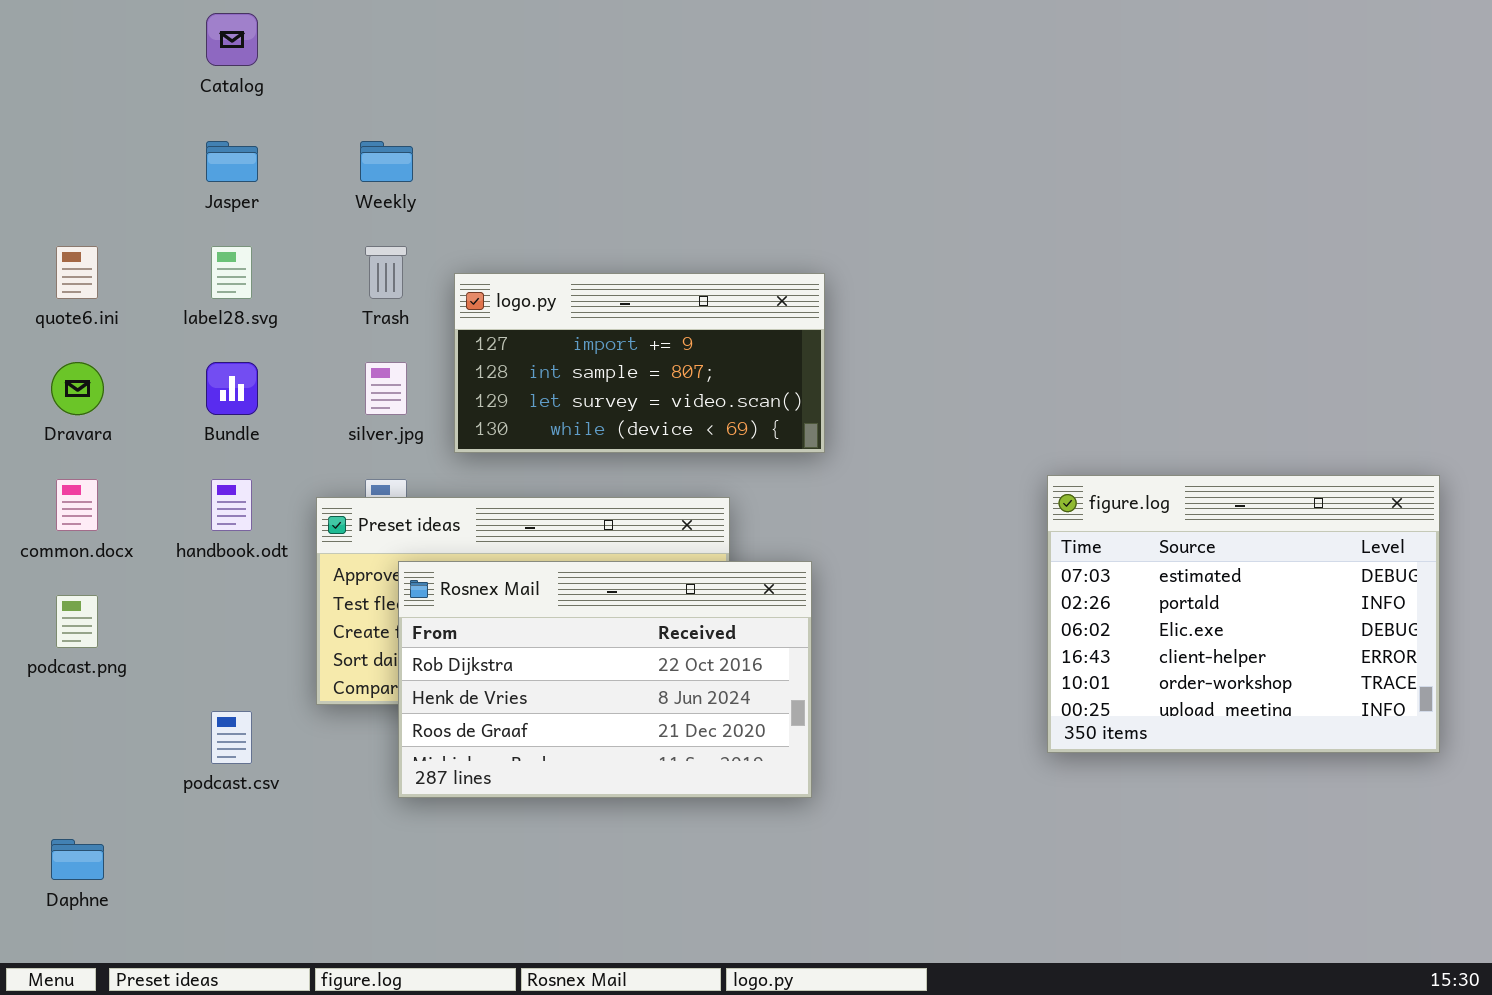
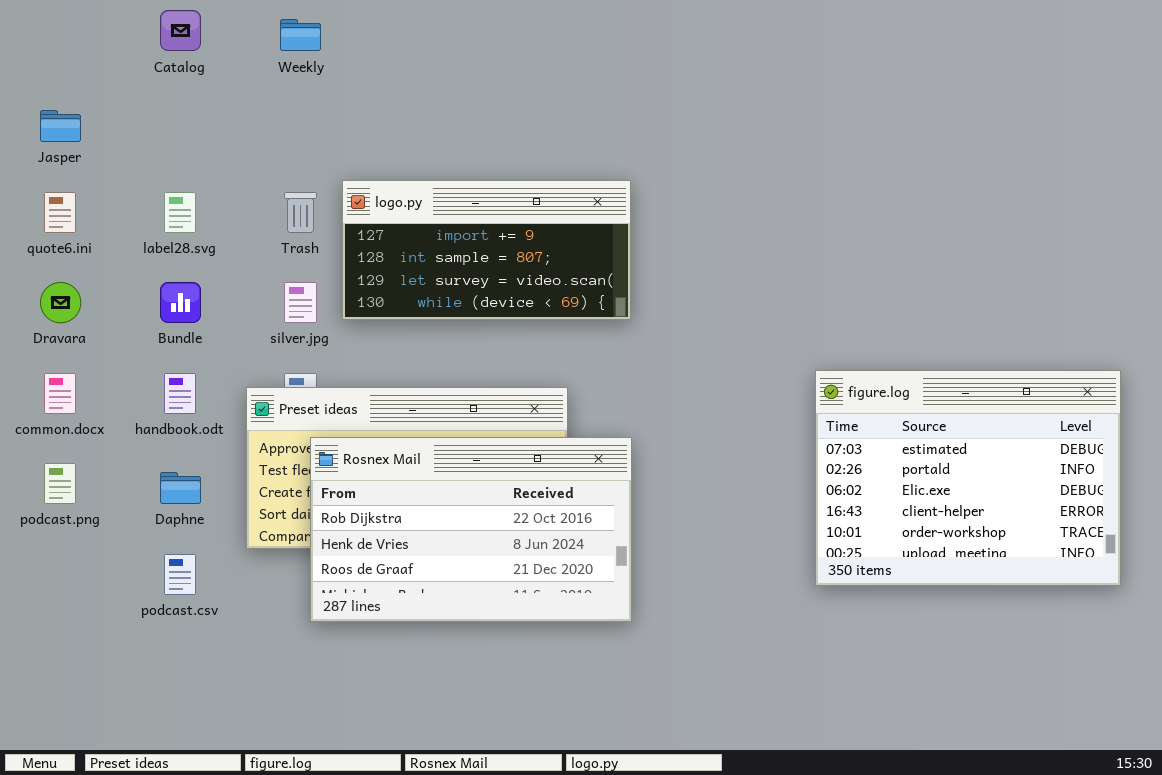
Jasper: [206,141,258,182] -> [40,110,81,142], moved
Weekly: [360,141,413,182] -> [280,19,321,51], moved
logo.py: [454,273,825,453] -> [342,180,631,320], moved
Daphne: [51,839,104,880] -> [160,472,201,504], moved

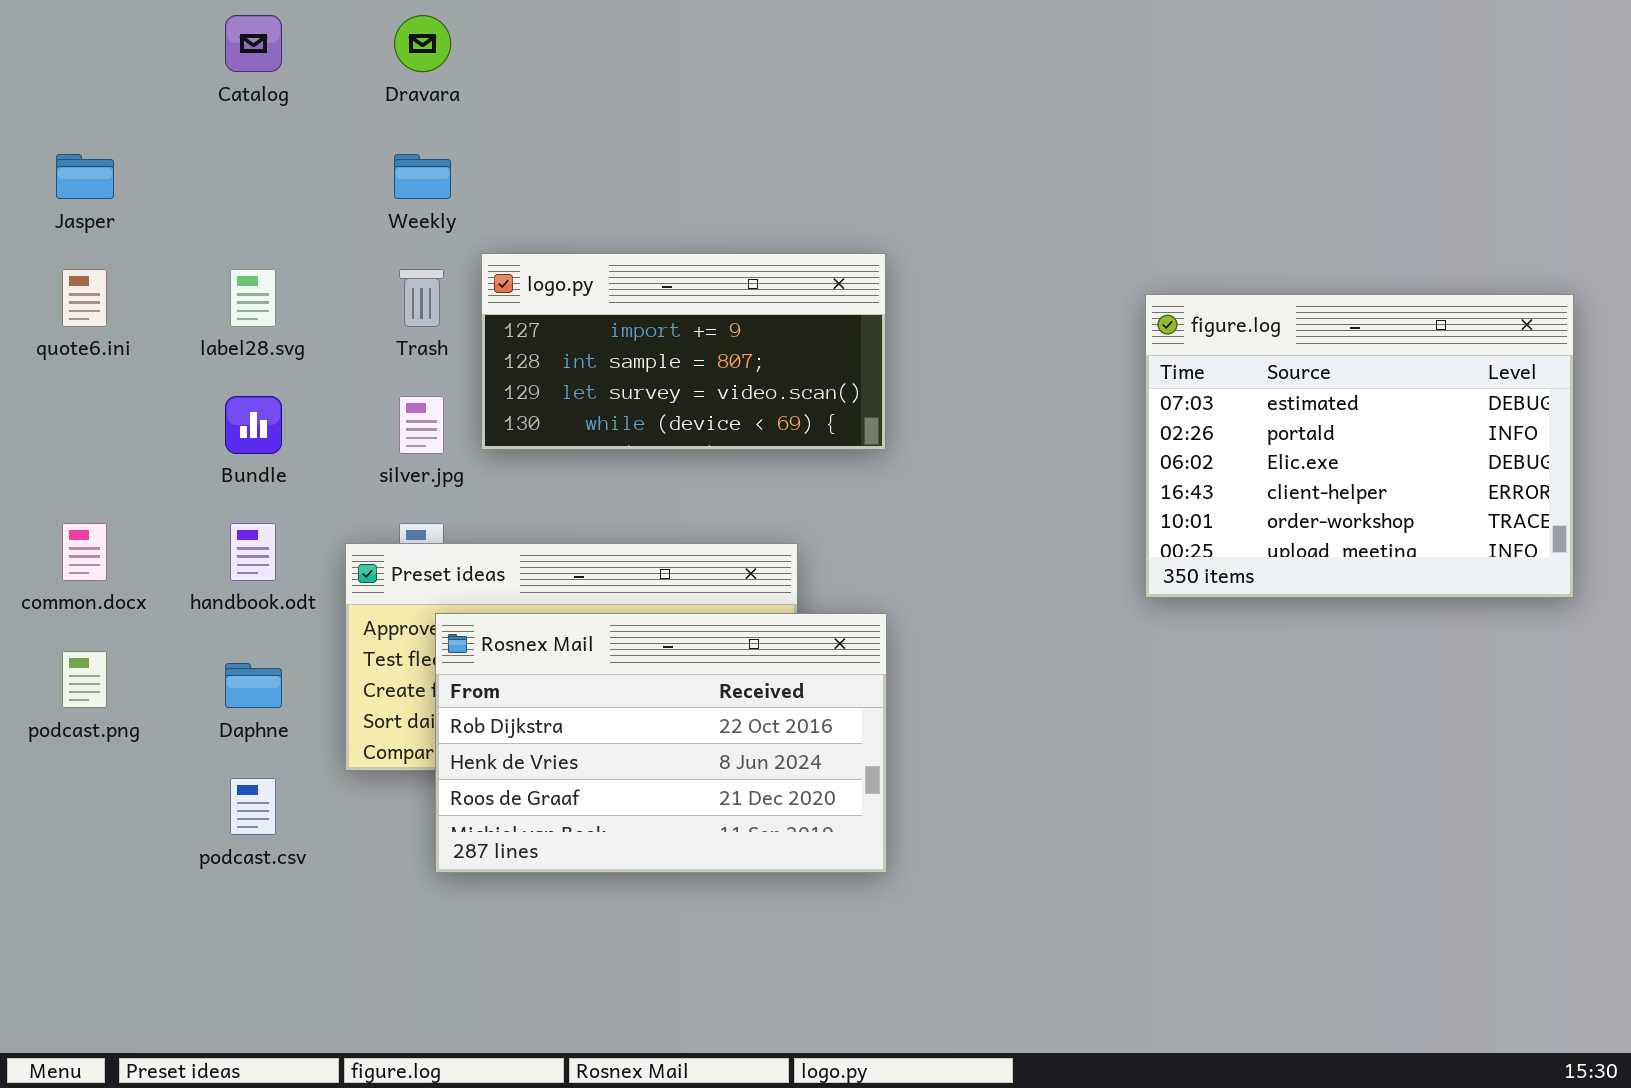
Weekly: [280,19,321,51] -> [394,154,451,199], moved
Dravara: [40,282,81,323] -> [394,15,451,72], moved
figure.log: [815,370,1121,586] -> [1145,294,1574,598], moved

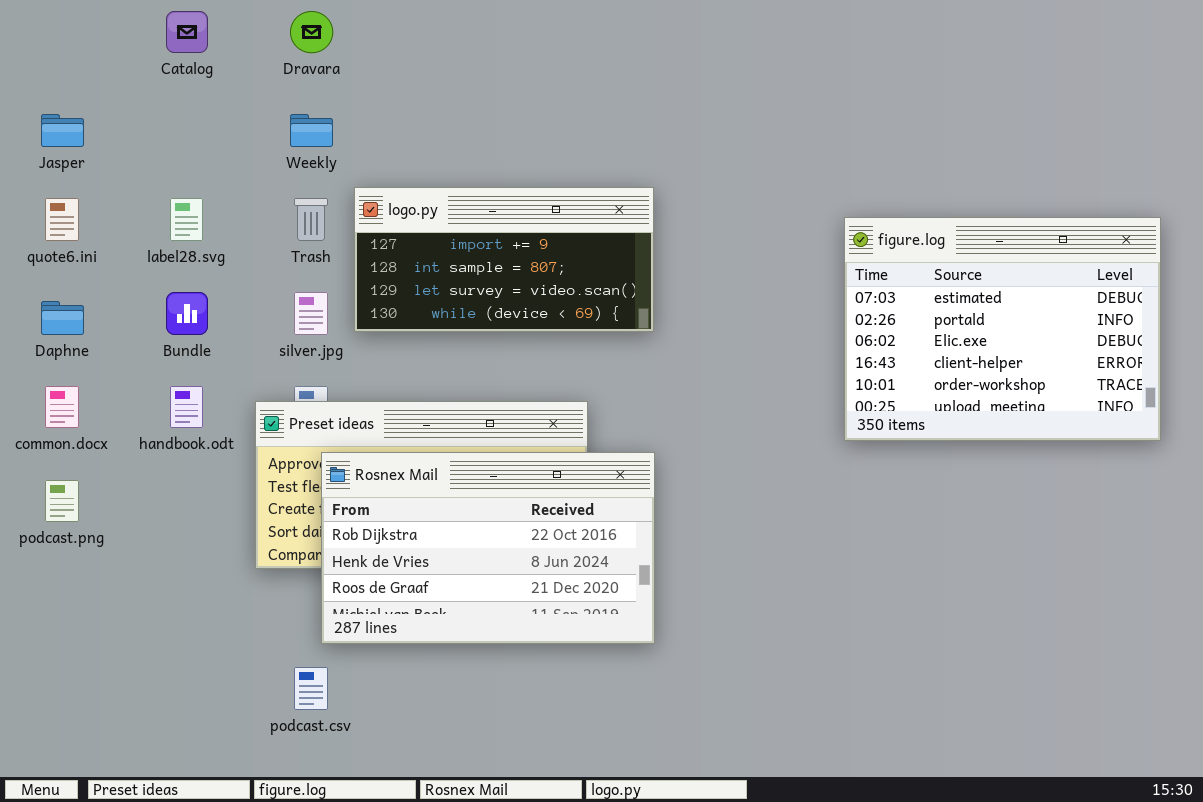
Daphne: [225,663,282,708] -> [41,301,84,335], moved
podcast.csv: [230,778,276,835] -> [294,667,328,710], moved

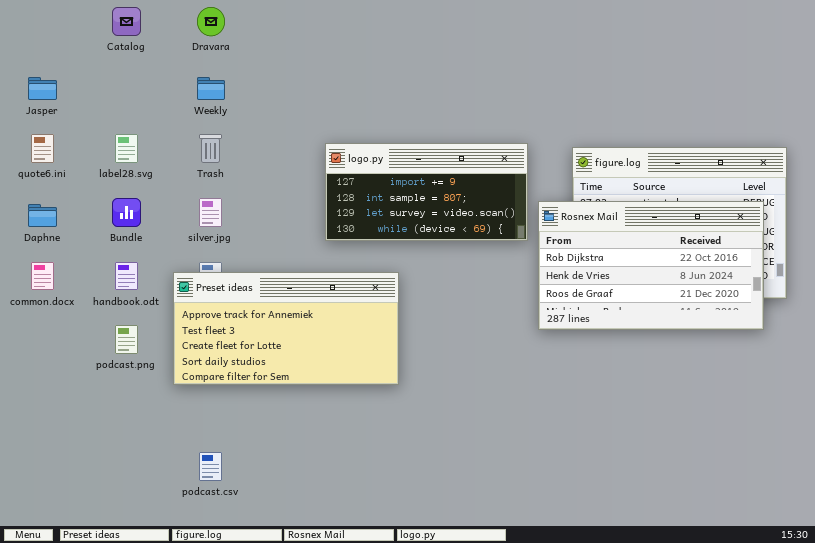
logo.py: [354,187,654,332] -> [325,143,528,241], moved
Rosnex Mail: [321,452,655,644] -> [538,201,764,330], moved
podcast.png: [45,480,79,522] -> [115,325,138,354], moved

